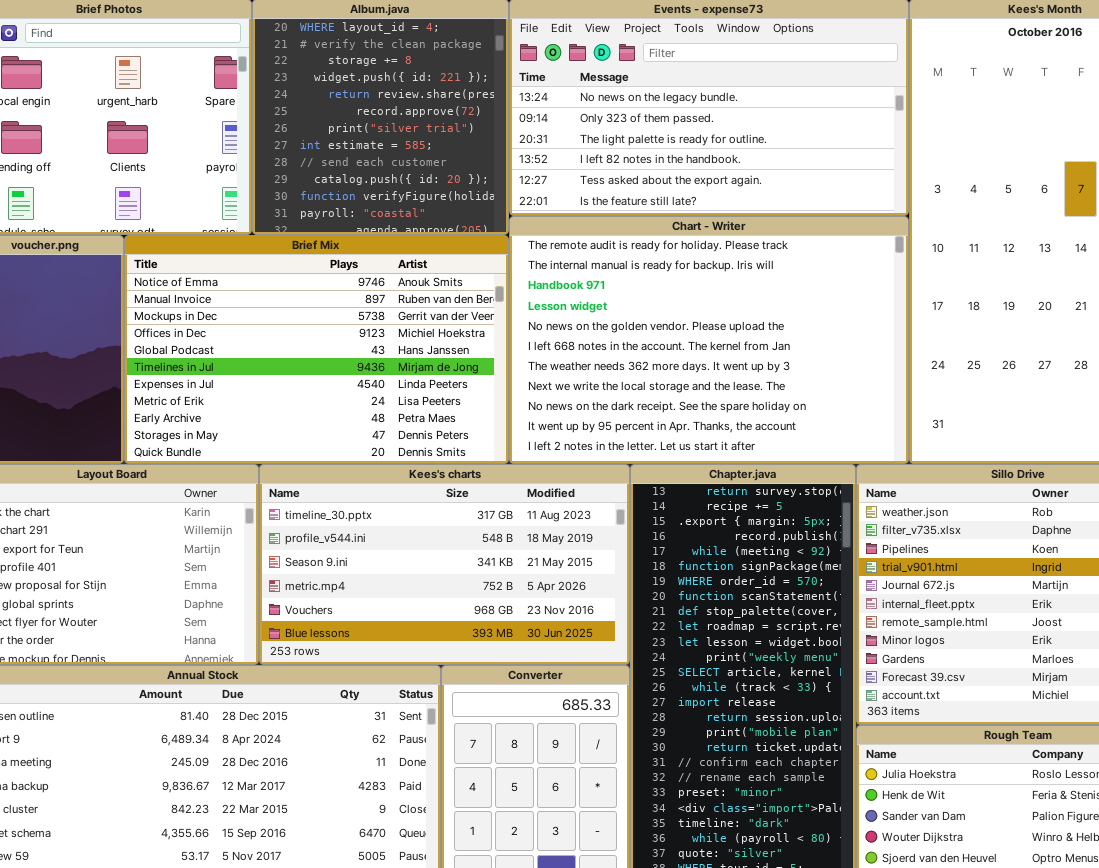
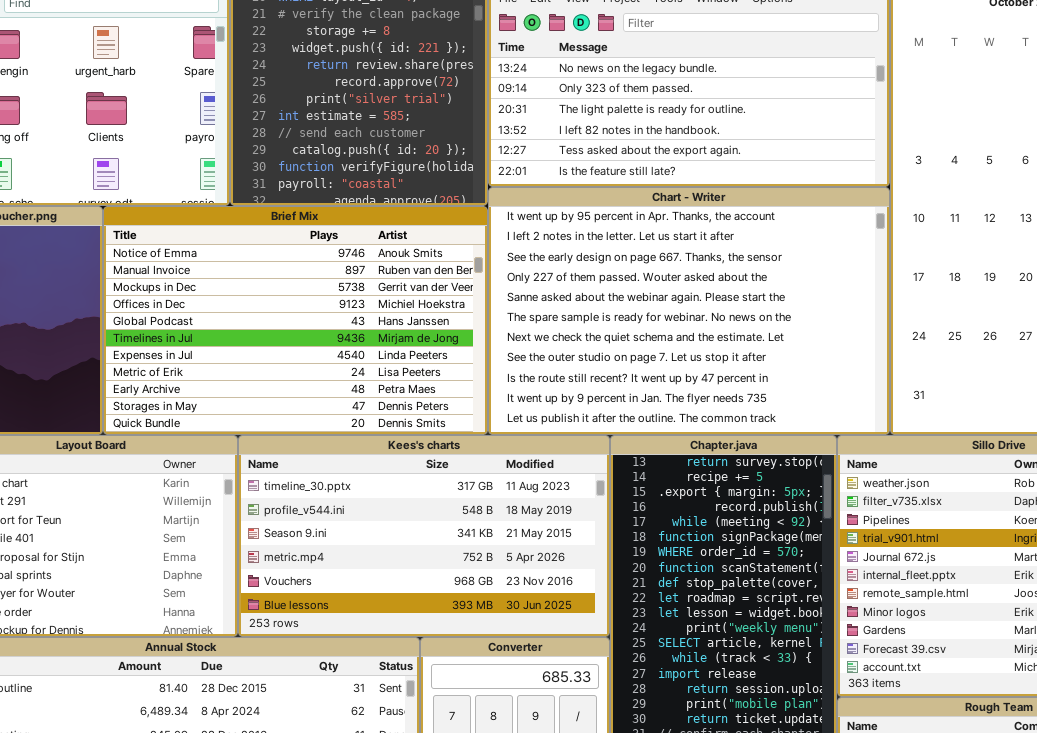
Chart - Writer: [509,216,909,464] -> [488,187,890,435], scrolled down 9 rows

